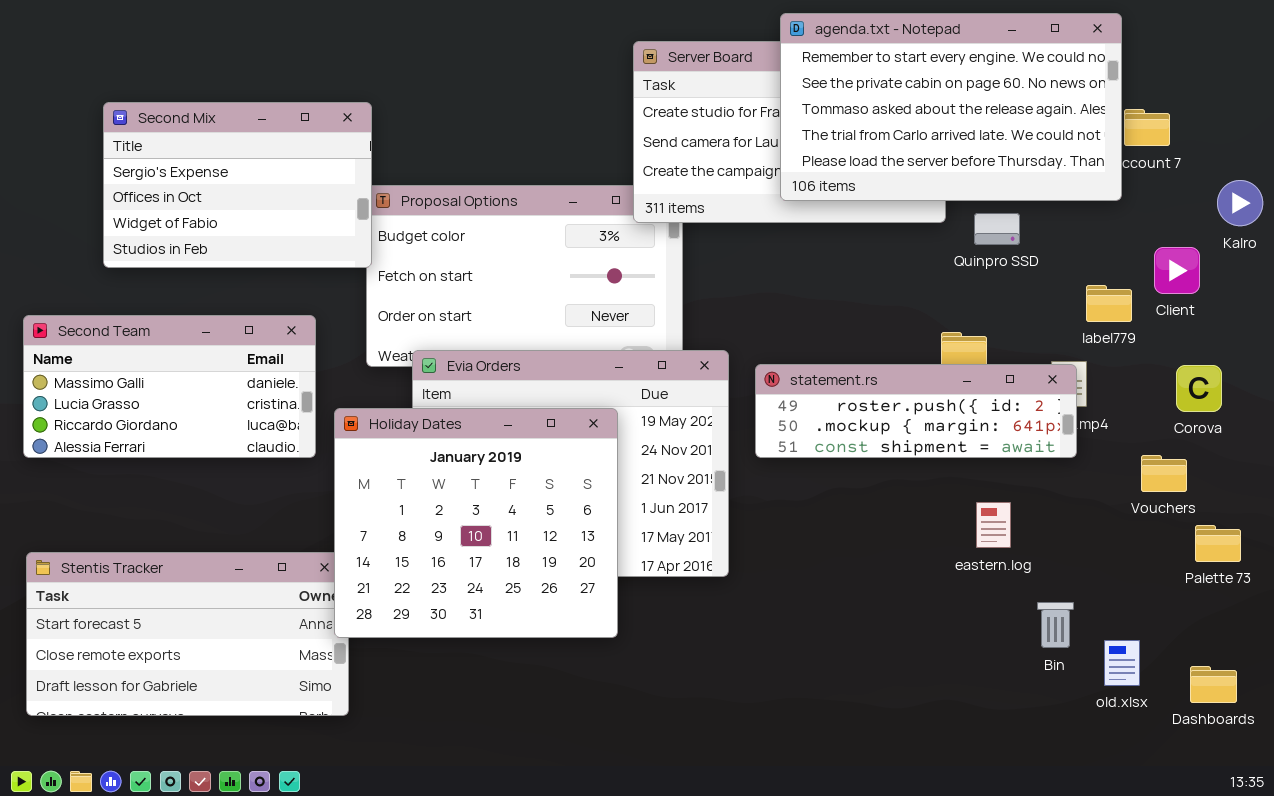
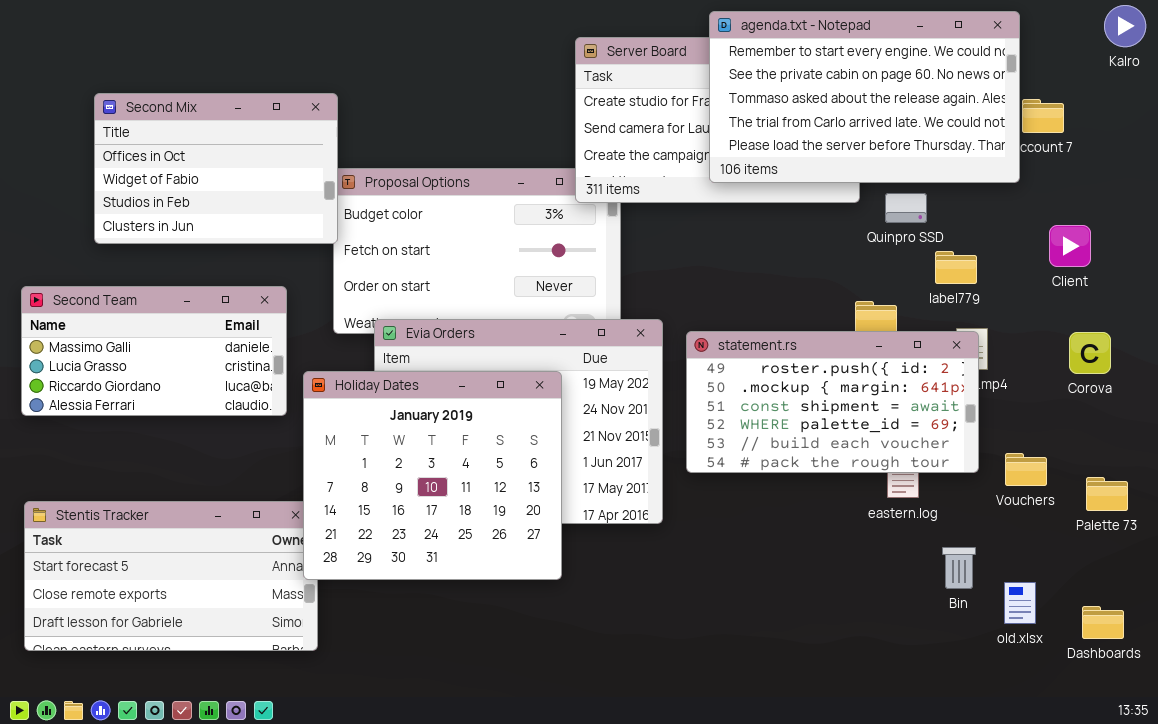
Second Mix: [103,102,372,268] -> [94,93,338,244], scrolled down 1 row
Kalro: [1217,180,1263,226] -> [1104,5,1146,47], moved
label779: [1086,285,1132,322] -> [935,251,977,284], moved
statement.rs: [755,364,1077,458] -> [686,331,979,473], resized
Vouchers: [1141,455,1187,492] -> [1005,453,1047,486], moved

